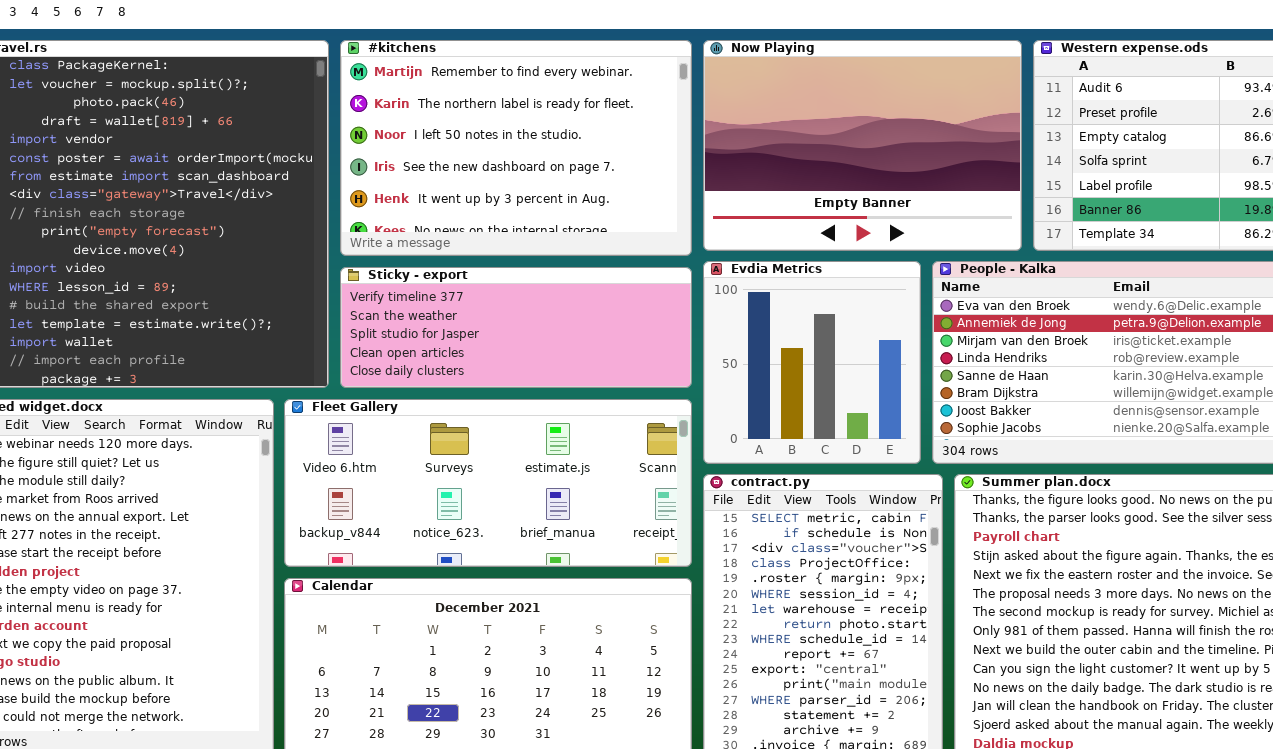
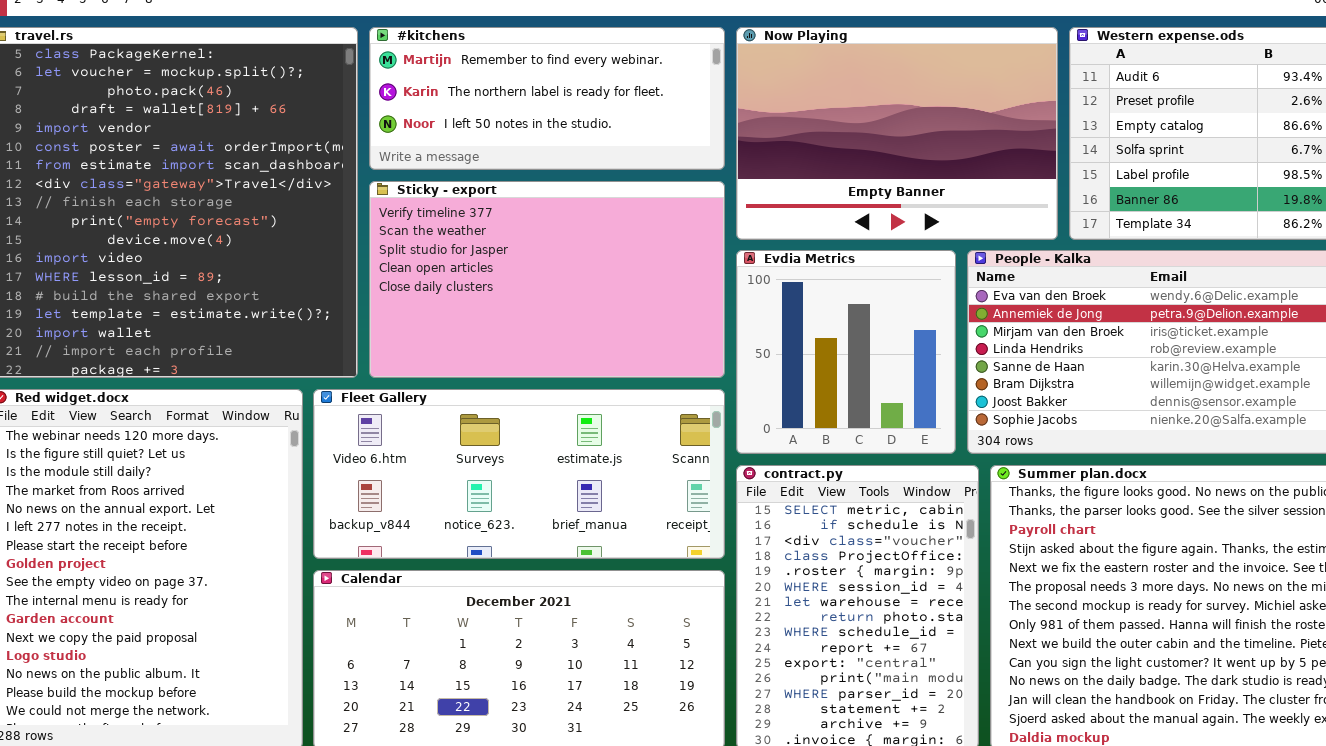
#kitchens: [340,40,692,256] -> [369,27,725,170], resized
Sticky - export: [340,267,692,388] -> [369,181,725,378], resized

